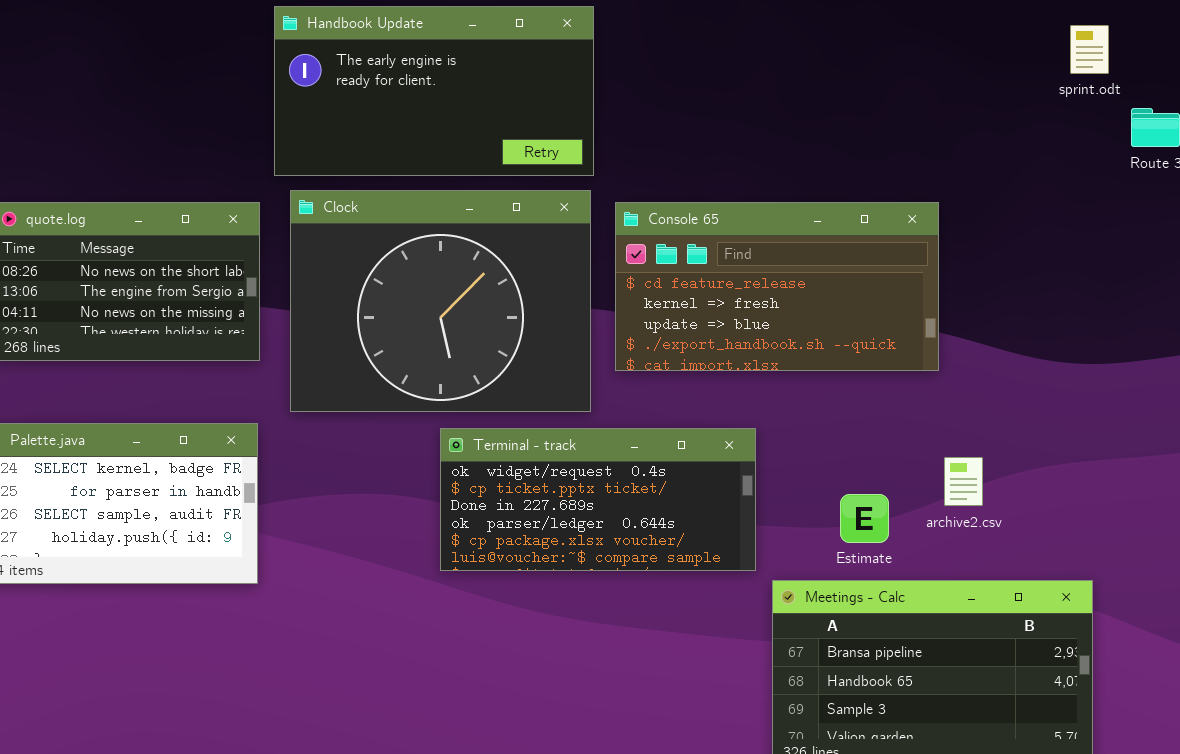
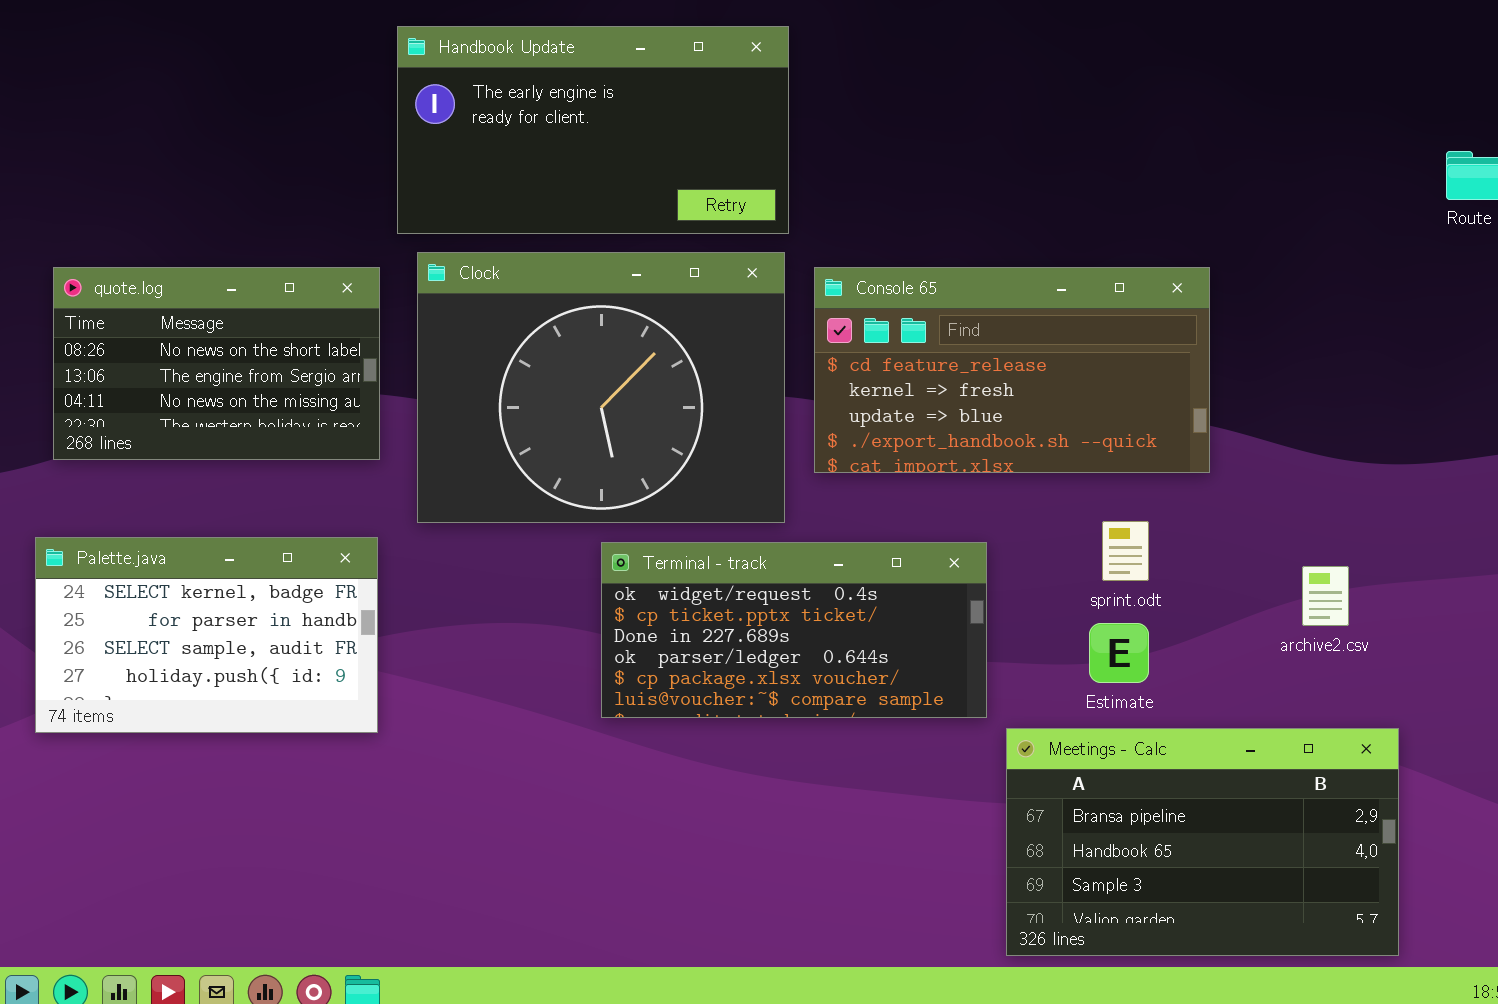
sprint.odt: [1070,25,1109,74] -> [1102,521,1149,581], moved
archive2.csv: [944,457,983,506] -> [1302,566,1349,626], moved

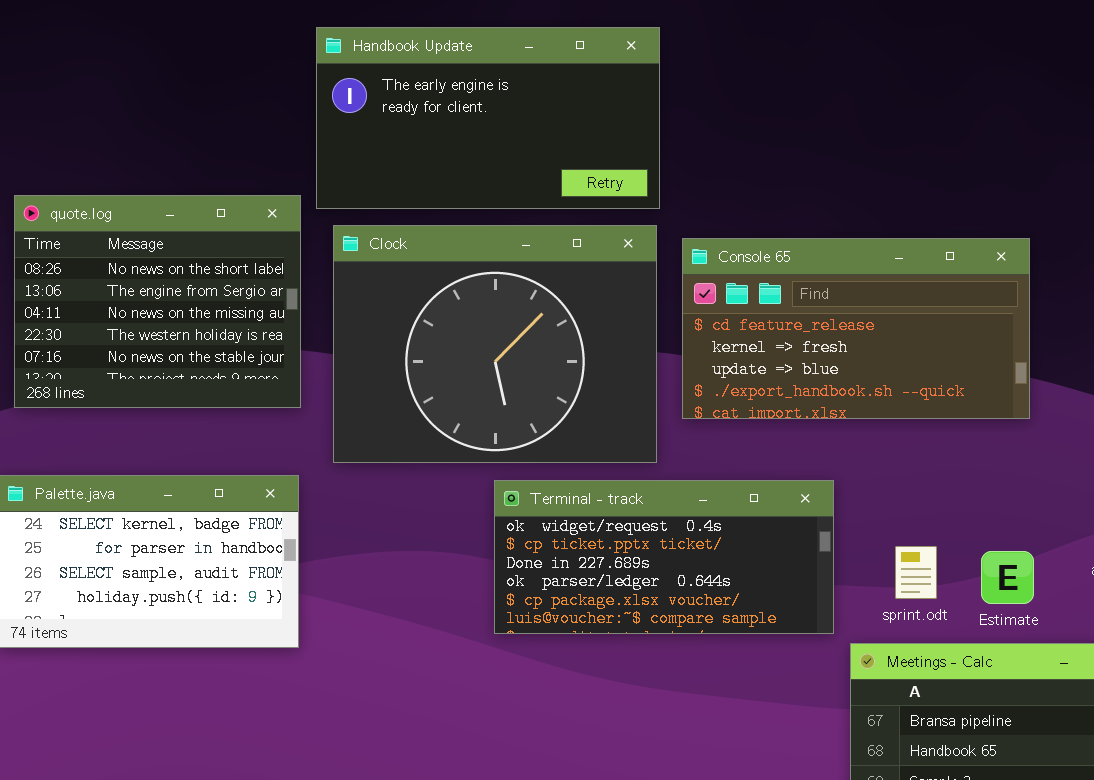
quote.log: [53,267,380,460] -> [14,195,301,408], resized
sprint.odt: [1102,521,1149,581] -> [895,546,937,599], moved
Estimate: [1089,623,1149,683] -> [981,551,1034,604], moved

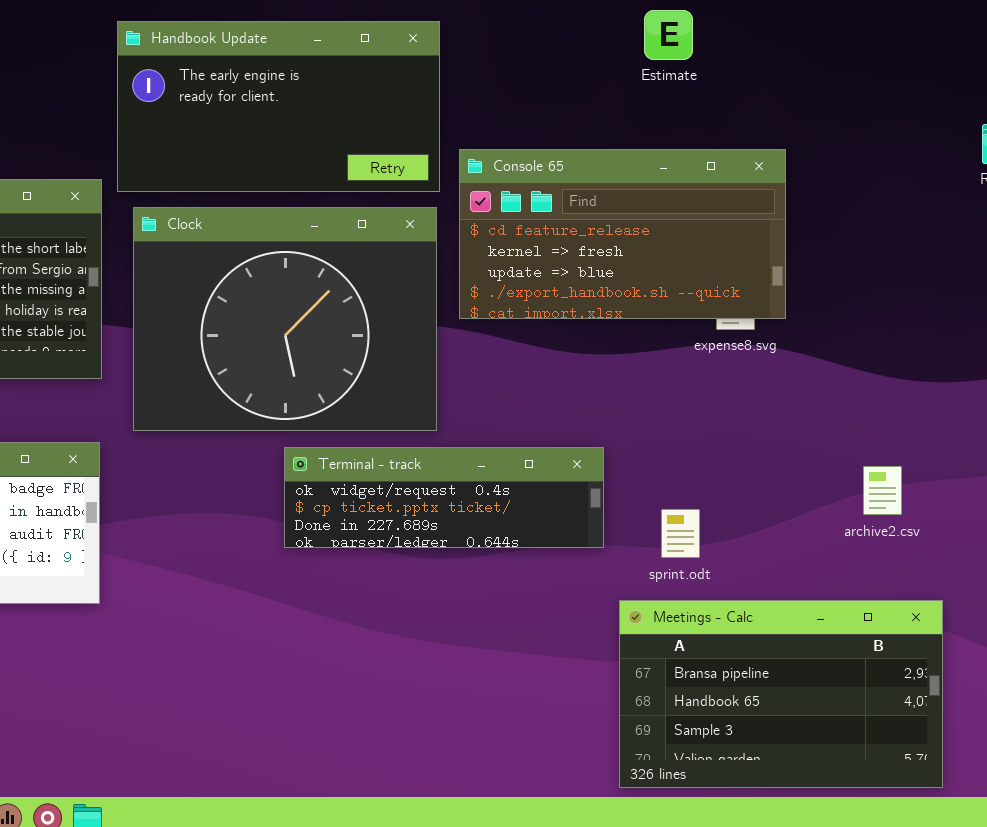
Console 65: [682,238,1030,419] -> [459,149,786,319], moved
Terminal - track: [494,480,834,634] -> [284,447,604,548], resized
Estimate: [981,551,1034,604] -> [644,10,693,60], moved

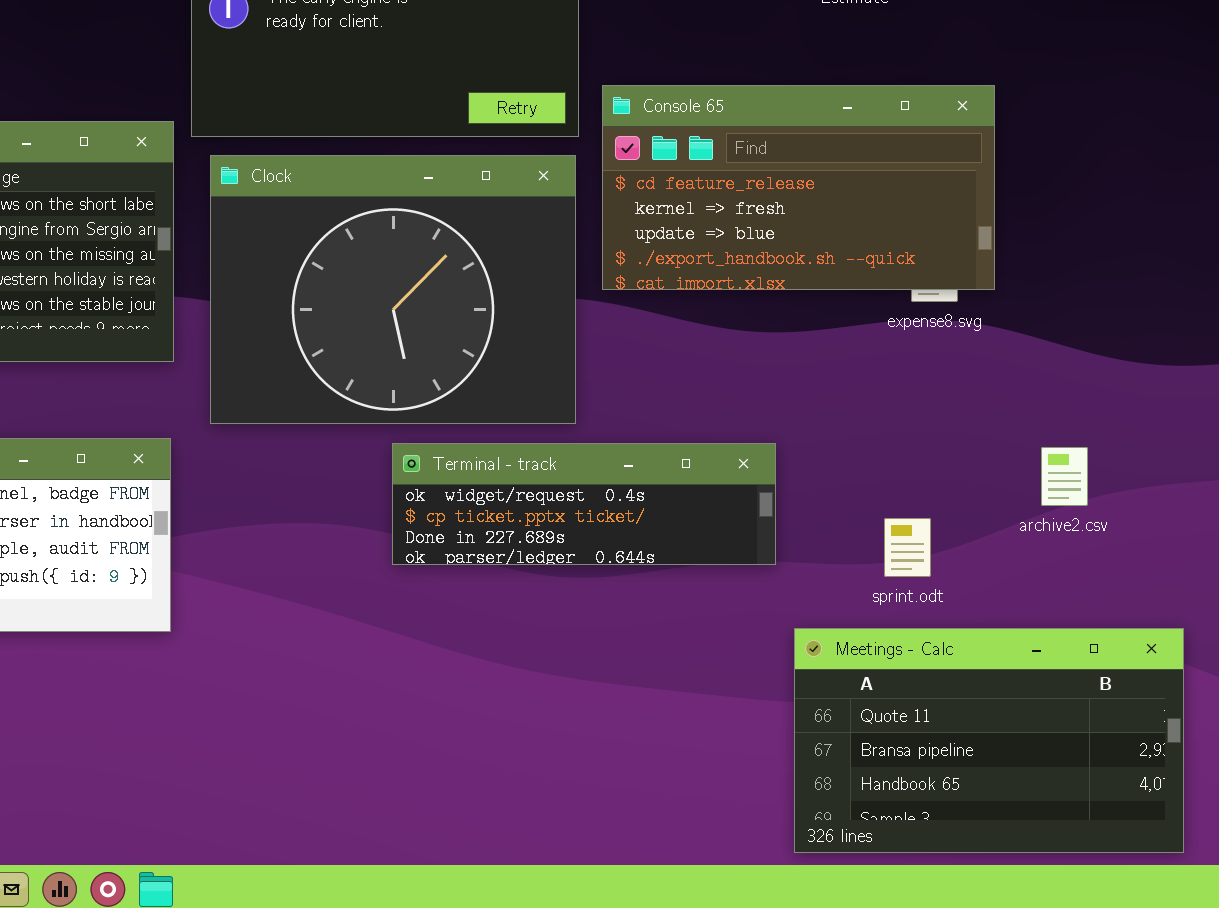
archive2.csv: [863,466,902,515] -> [1041,447,1088,506], moved
sprint.odt: [661,509,700,558] -> [884,518,931,577], moved
Meetings - Calc: [619,600,943,788] -> [794,628,1184,853], scrolled up 1 row

